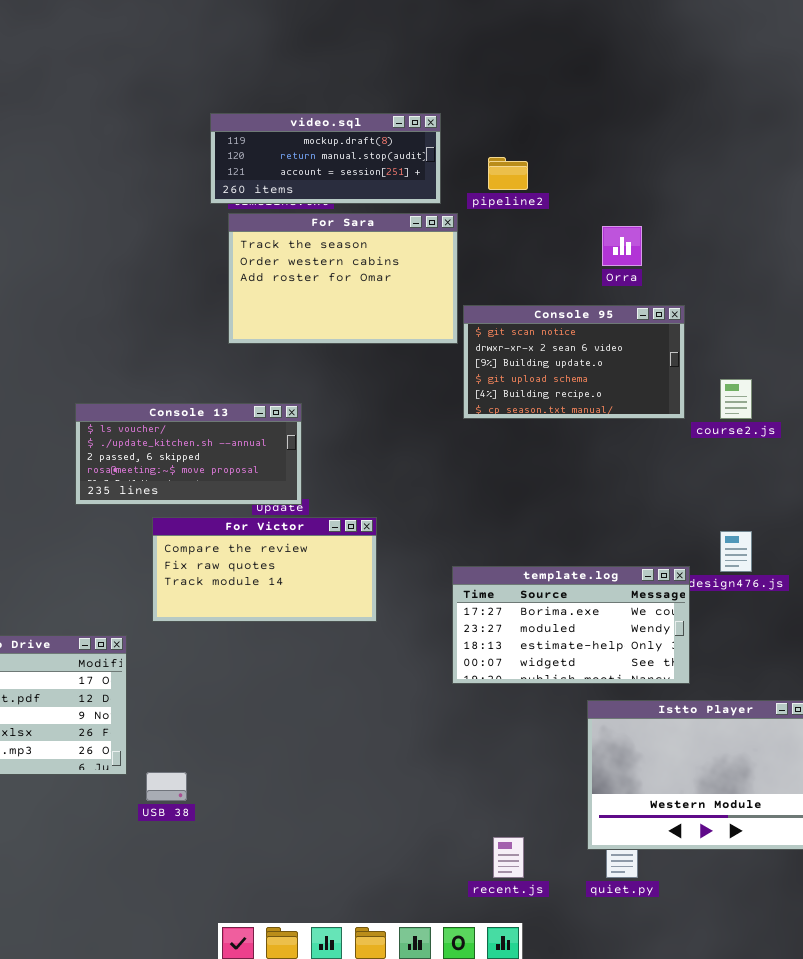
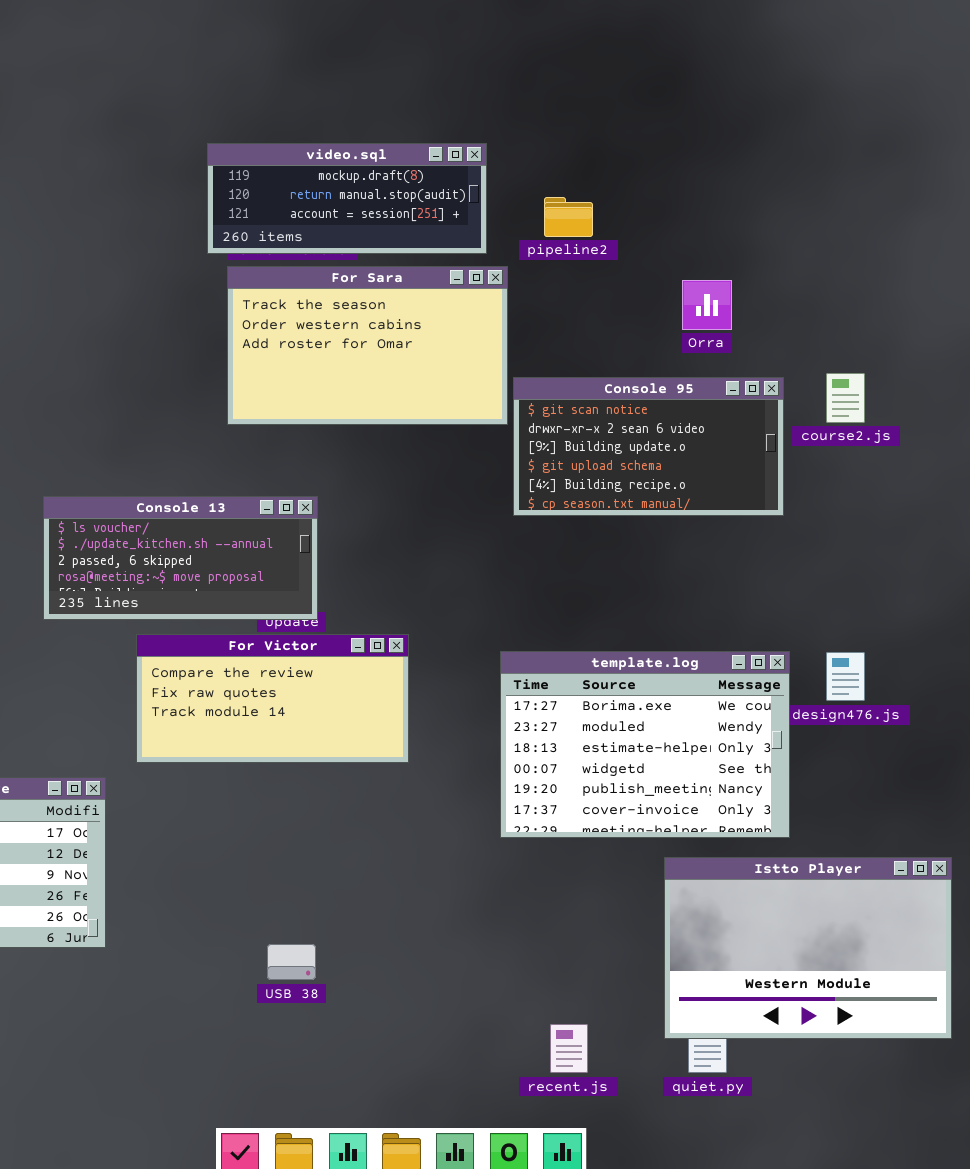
course2.js: [720,379,752,419] -> [826,373,865,423], moved
template.log: [452,566,690,684] -> [500,651,790,838], resized
USB 38: [146,772,187,801] -> [267,944,316,980], moved

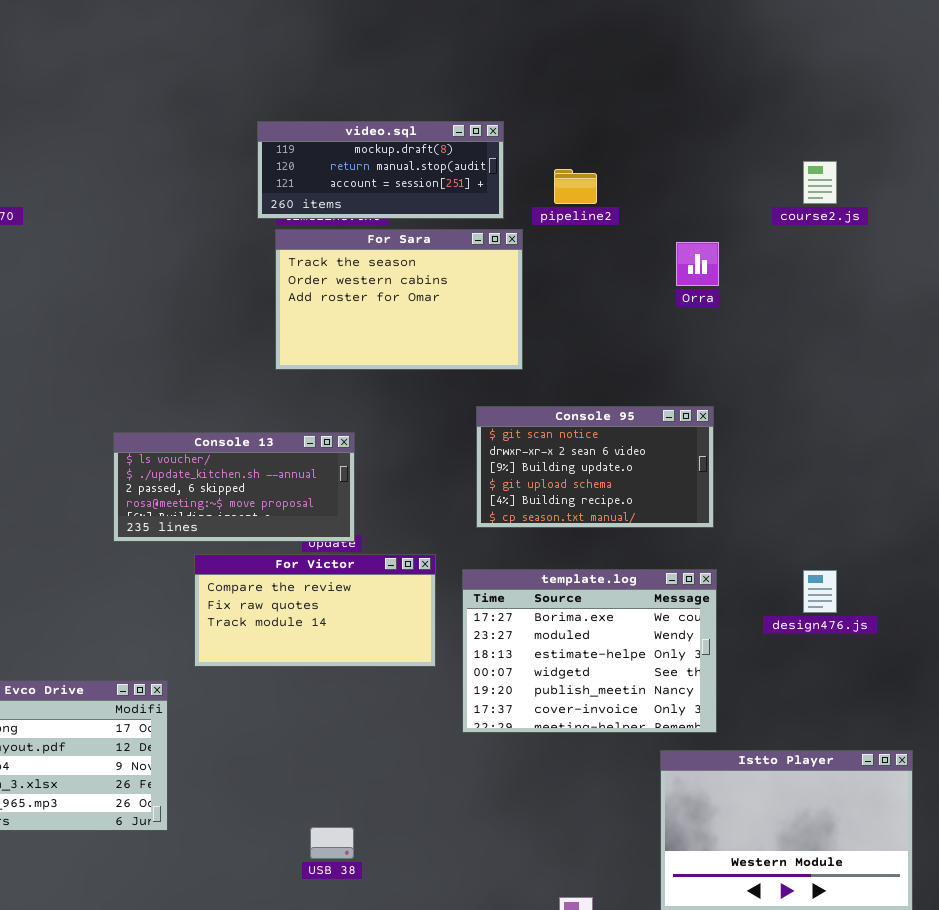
course2.js: [826,373,865,423] -> [803,161,837,204], moved
Console 95: [513,377,784,516] -> [476,406,714,528], moved
template.log: [500,651,790,838] -> [462,569,717,733], moved

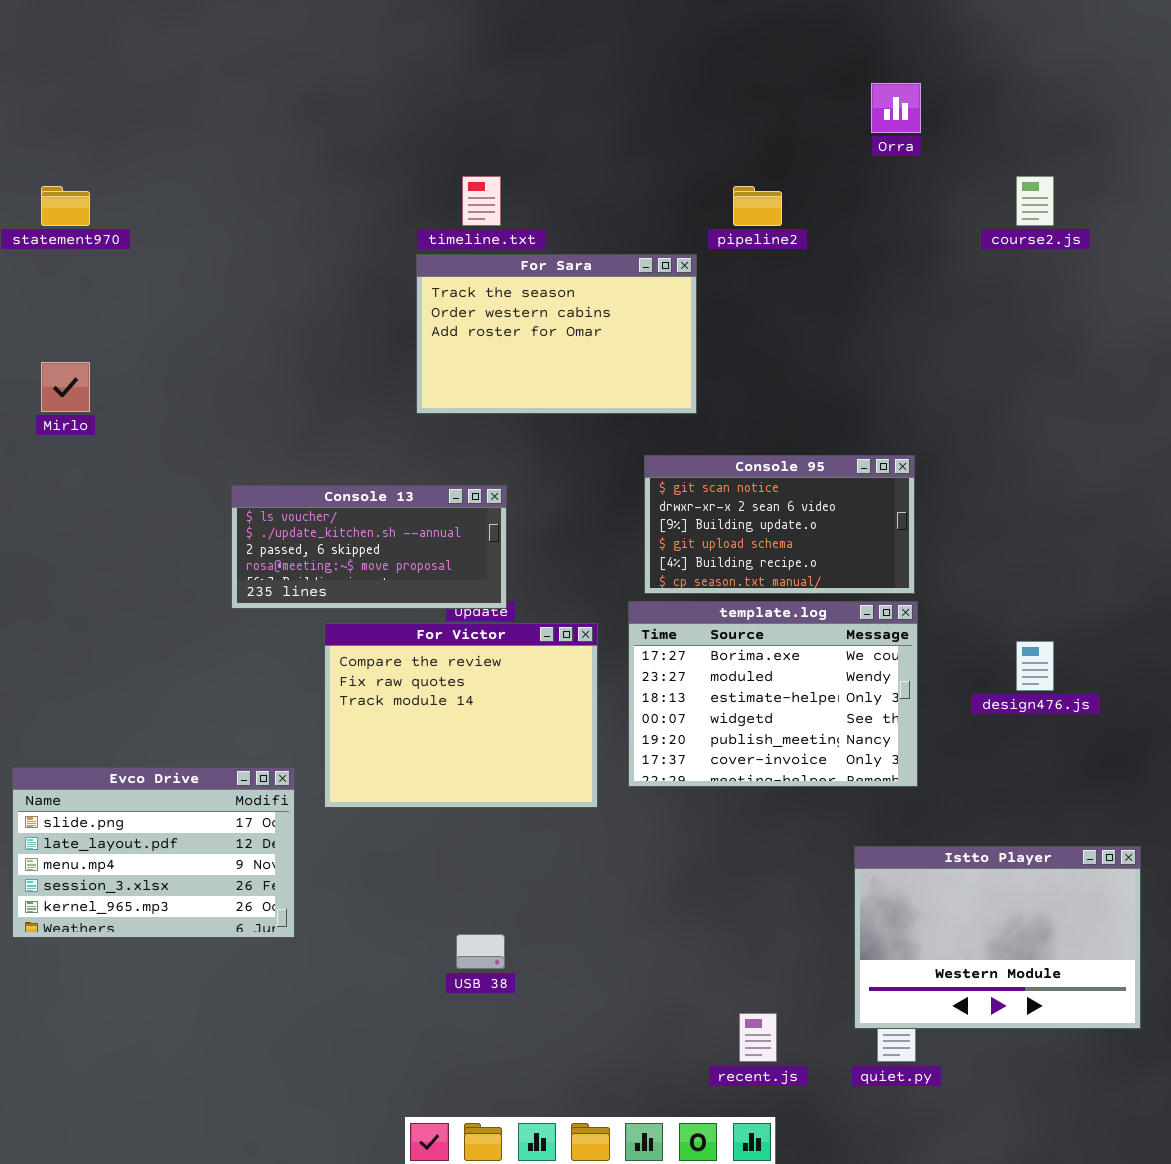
video.sql: [257,121,504,219] -> none, closed
Orra: [676,242,719,286] -> [871,83,921,133], moved
For Victor: [194,554,436,667] -> [324,623,598,808], resized
template.log: [462,569,717,733] -> [628,601,918,787], moved

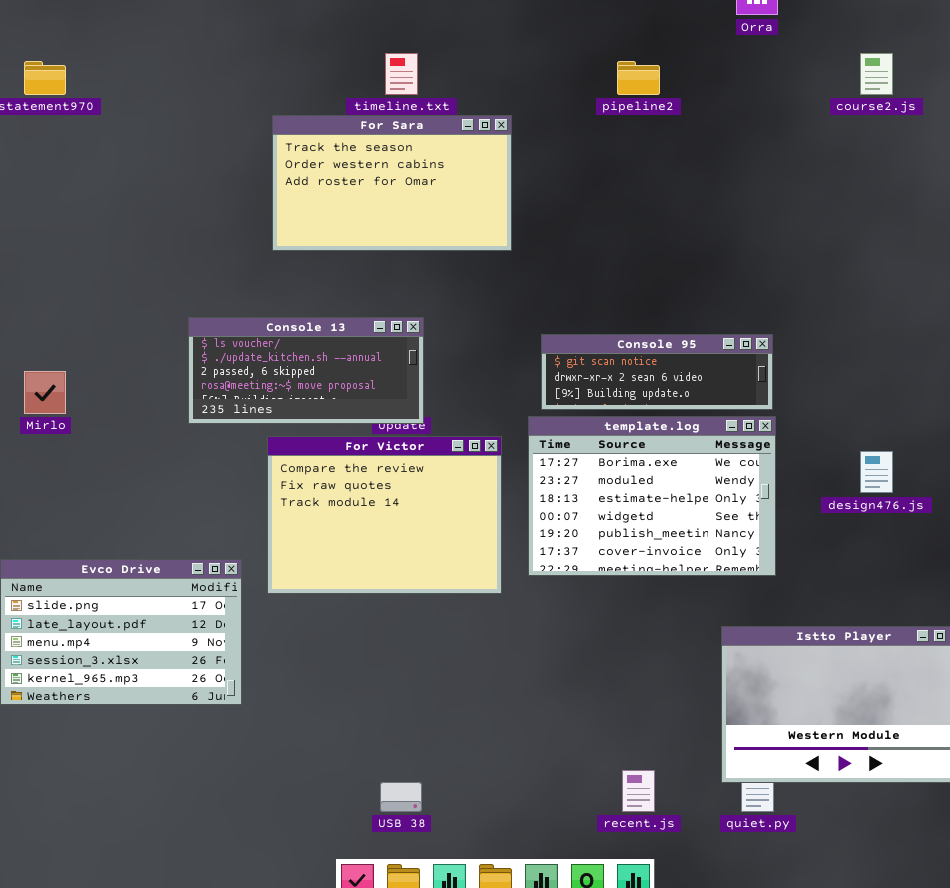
For Sara: [416,254,697,414] -> [272,115,512,251], moved
Mirlo: [41,362,90,412] -> [24,371,66,414], moved
Console 95: [644,455,915,594] -> [541,334,773,410], resized
USB 38: [456,934,505,969] -> [380,782,422,812], moved

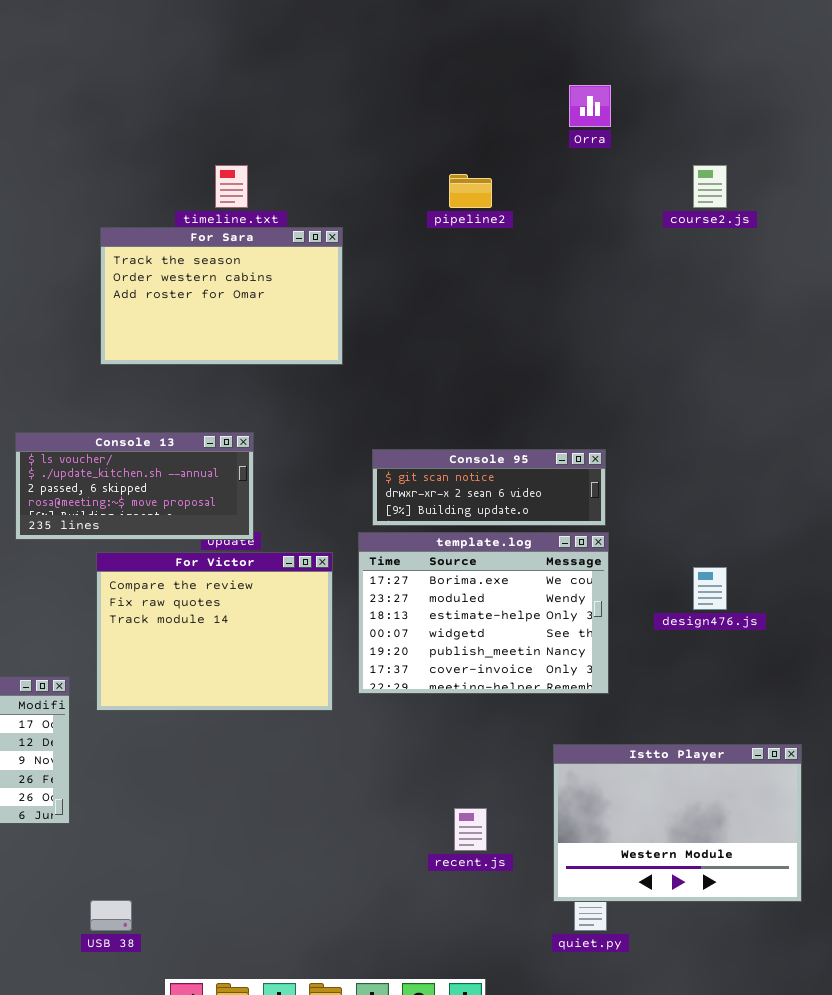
recent.js: [622,770,655,812] -> [454,808,487,851], moved
USB 38: [380,782,422,812] -> [90,900,132,931], moved

